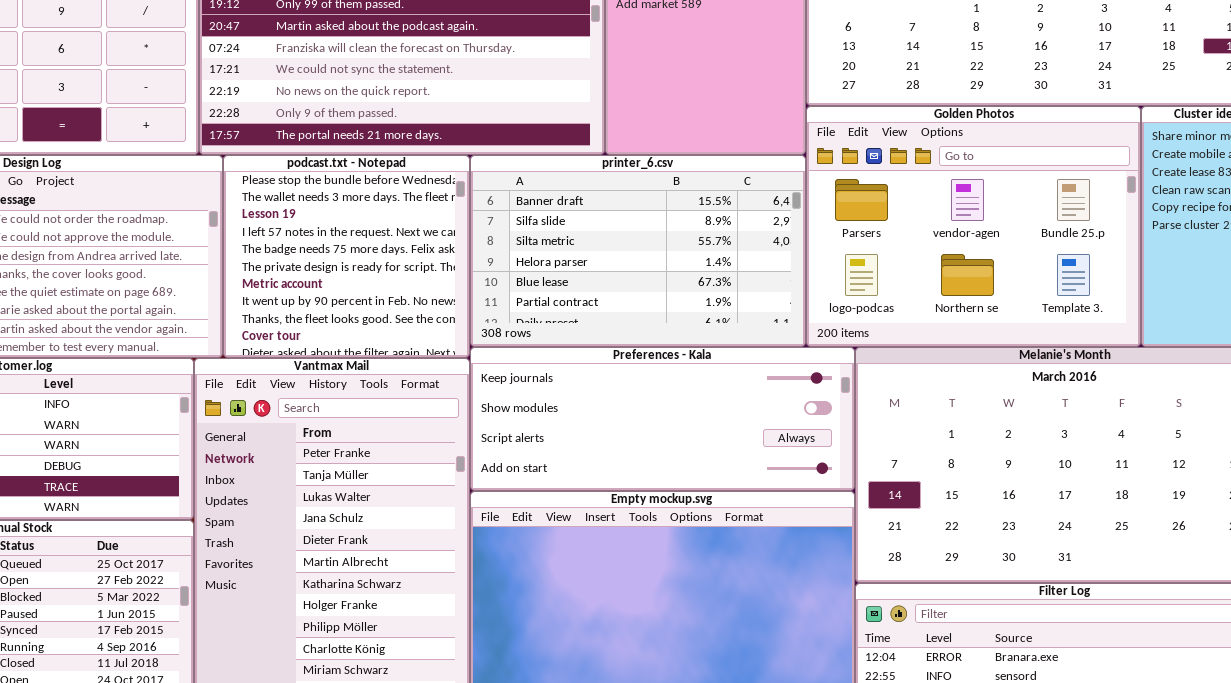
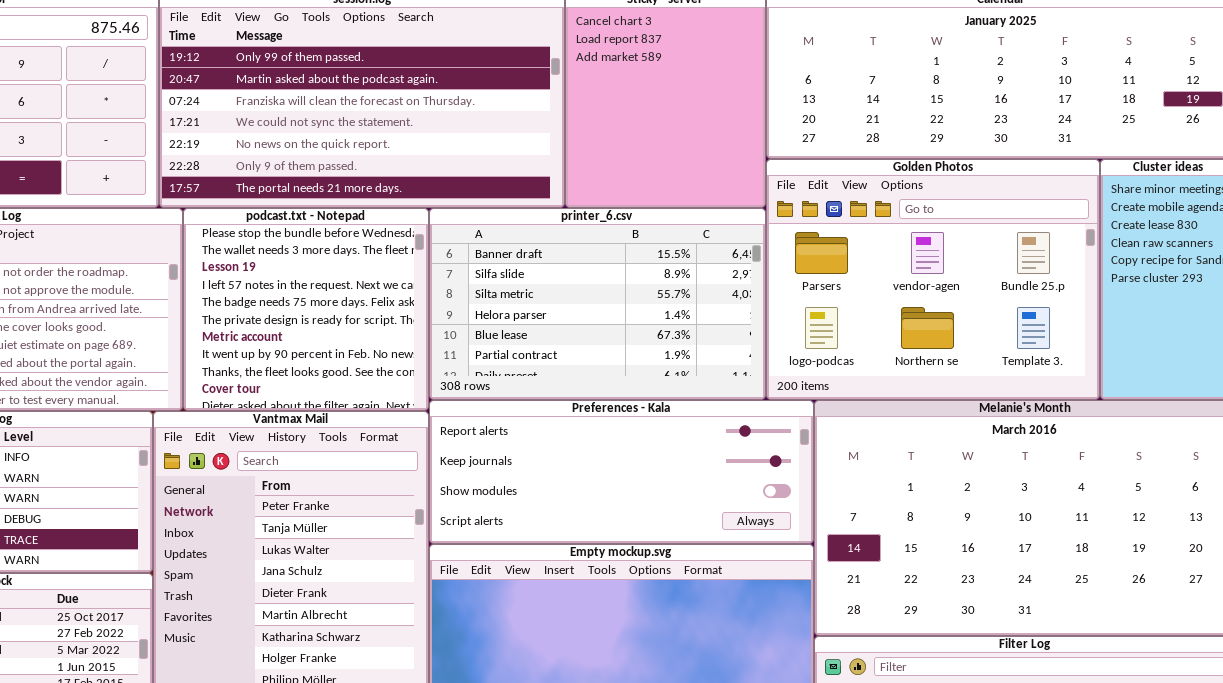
Preferences - Kala: [470,347,855,491] -> [429,400,814,544], scrolled up 1 row

